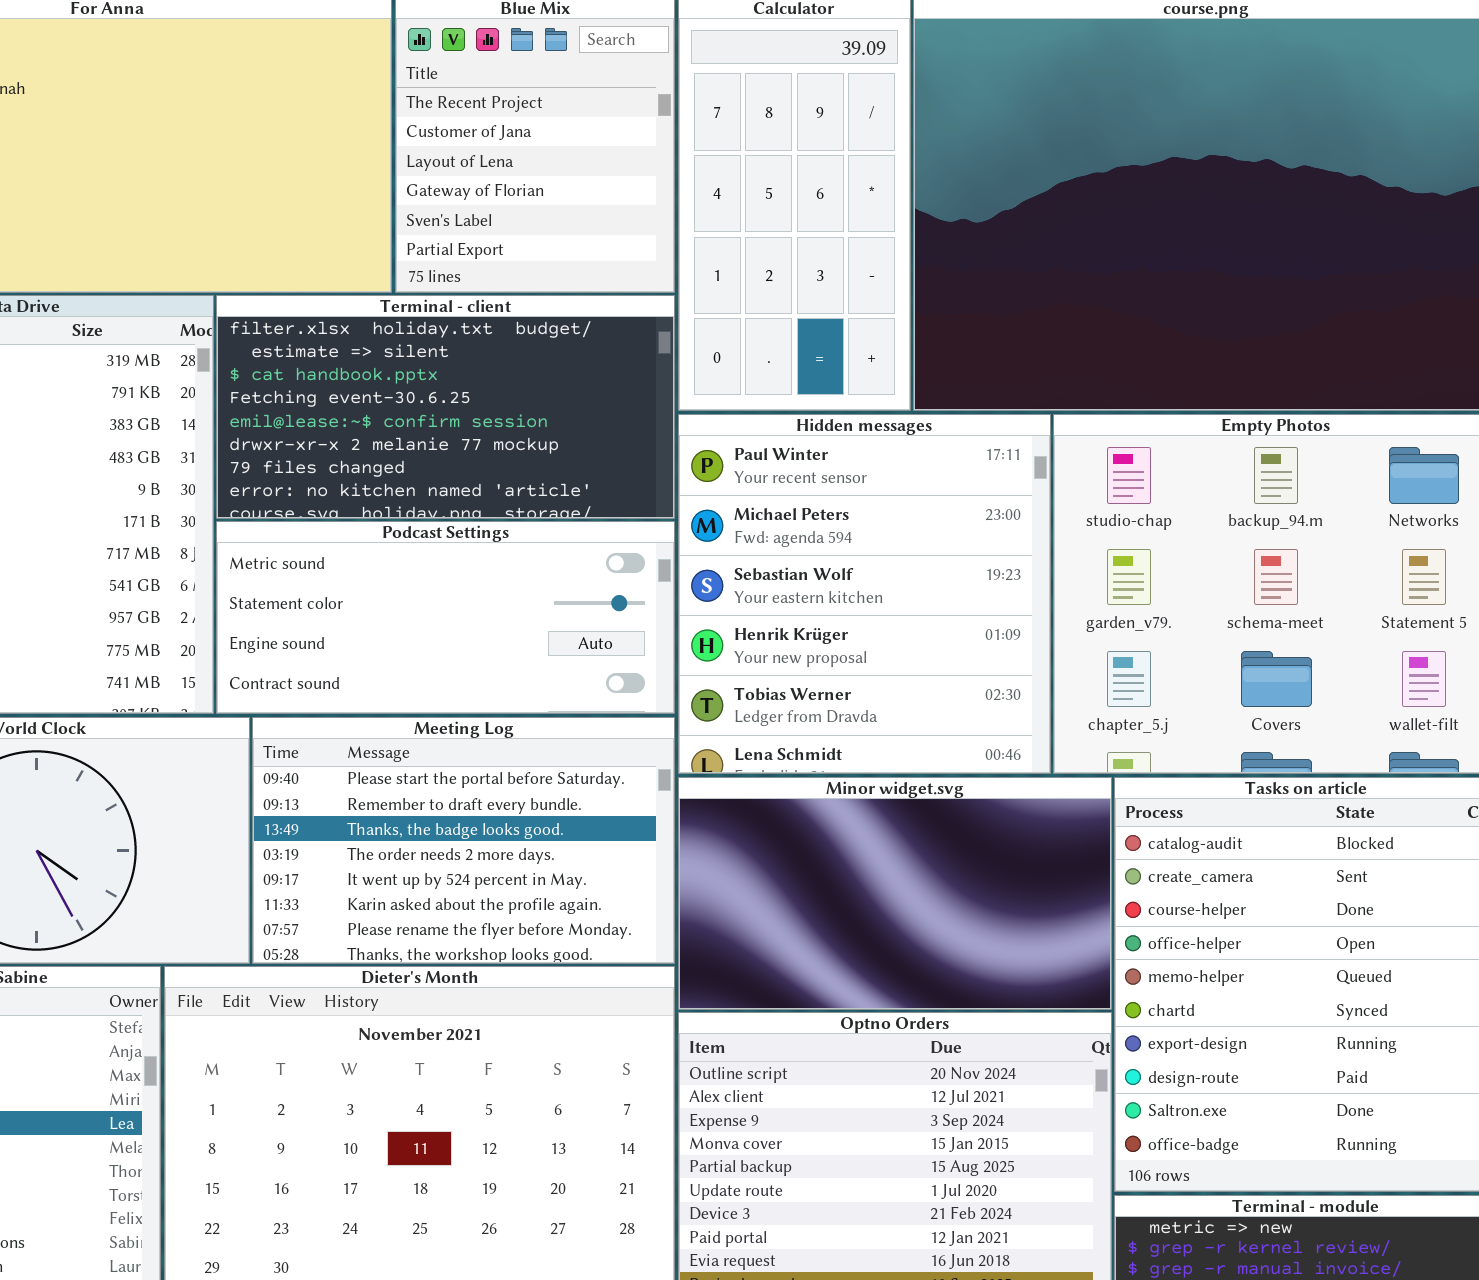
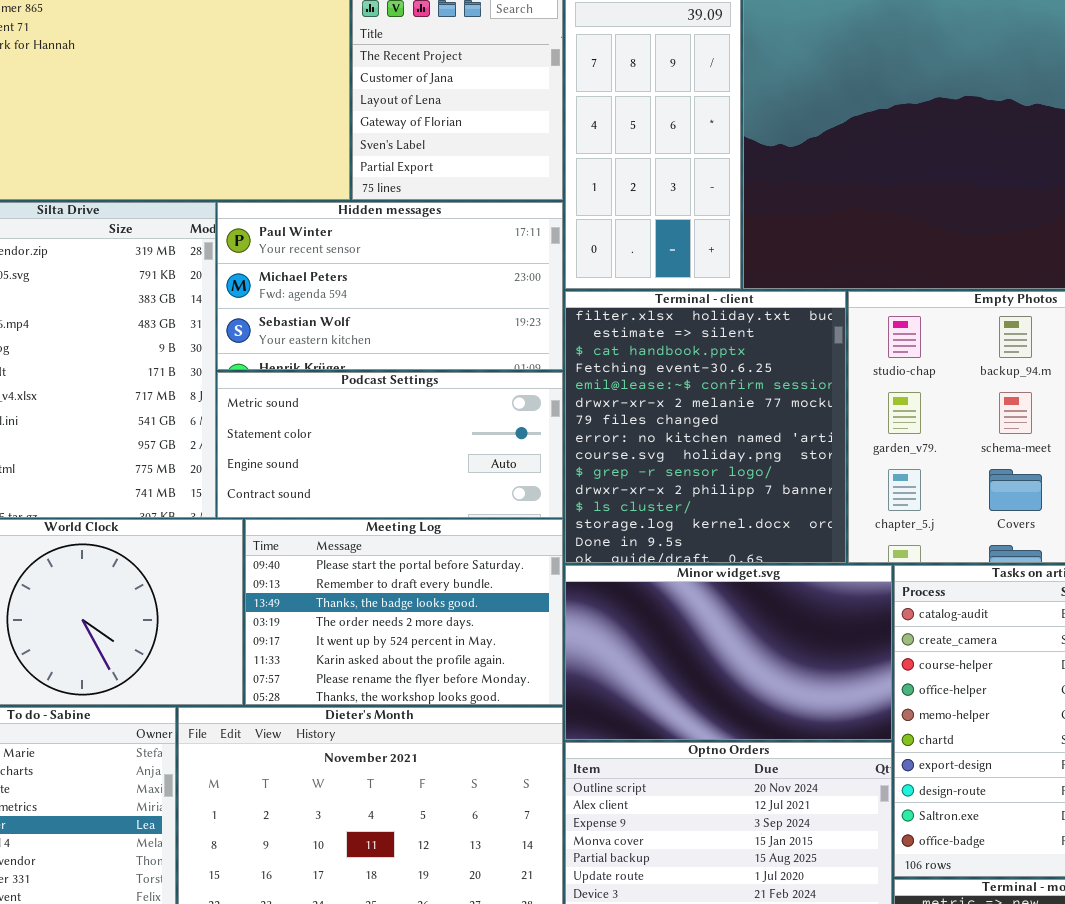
Terminal - client: [216,295,675,519] -> [565,291,846,563], moved, resized
Hidden messages: [678,414,1051,774] -> [217,202,563,370], moved, resized

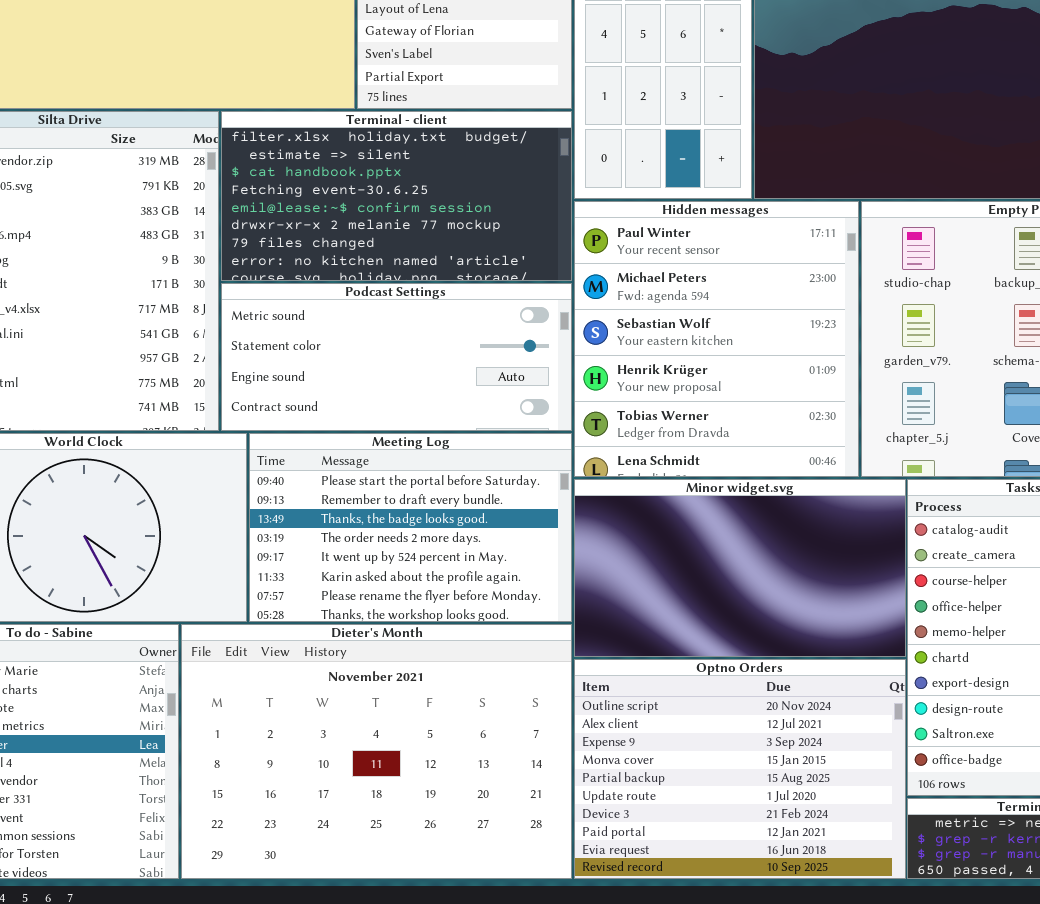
Hidden messages: [217,202,563,370] -> [574,201,859,477], moved, resized
Terminal - client: [565,291,846,563] -> [221,111,572,281], moved, resized

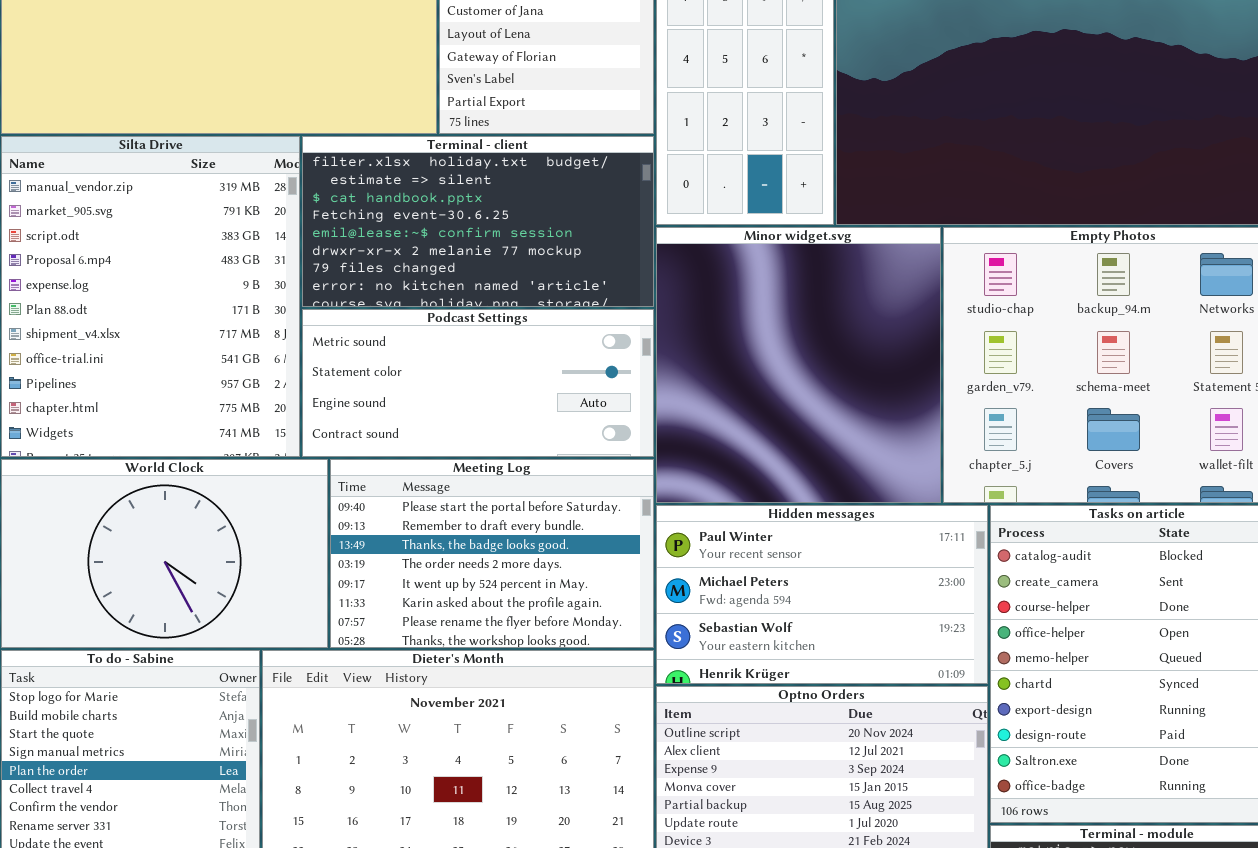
Hidden messages: [574,201,859,477] -> [656,505,988,684], moved, resized
Minor widget.svg: [574,479,906,657] -> [656,227,941,503], moved, resized

